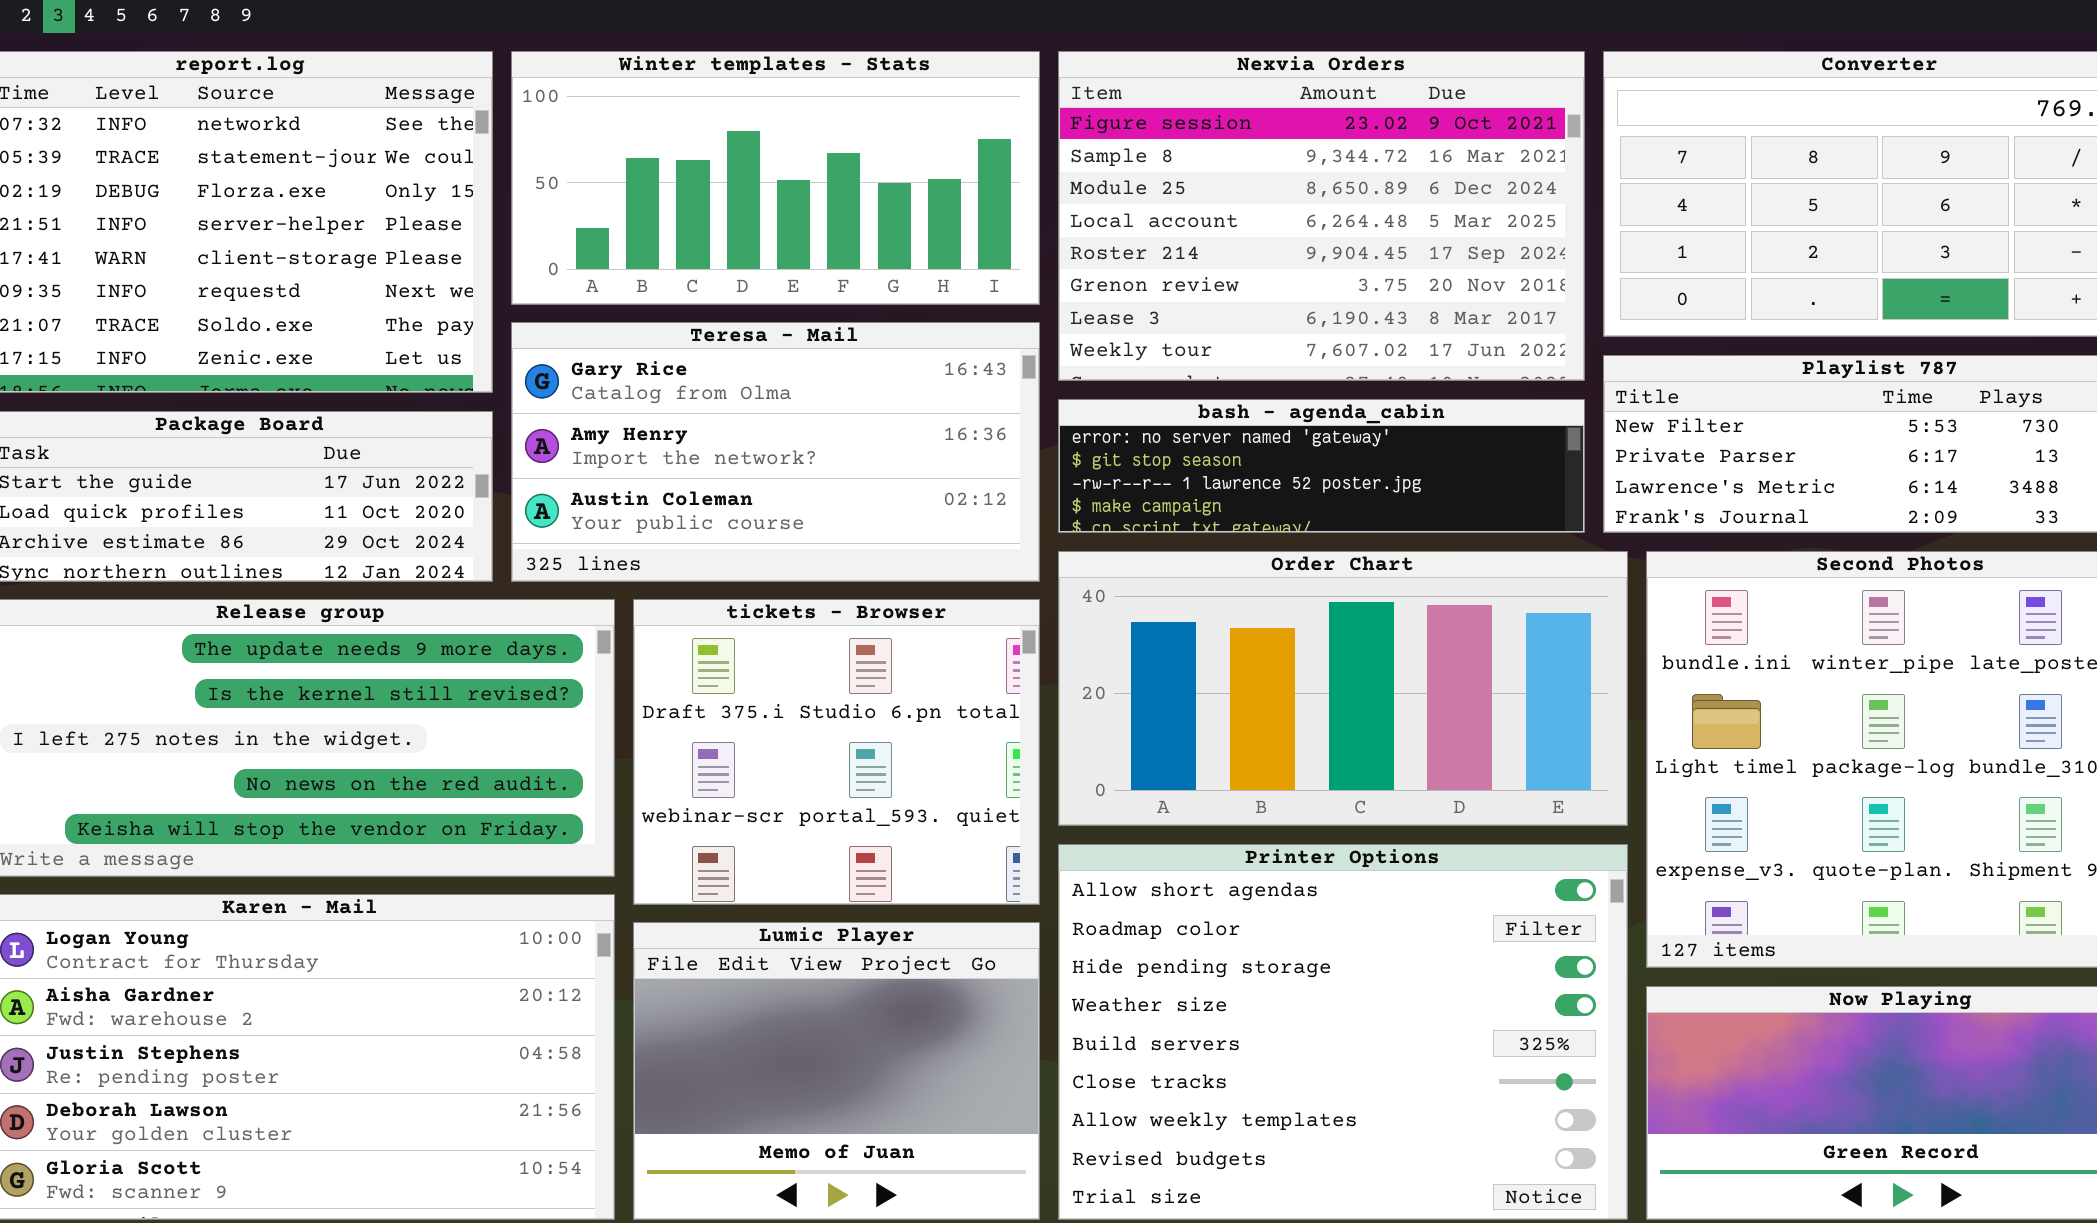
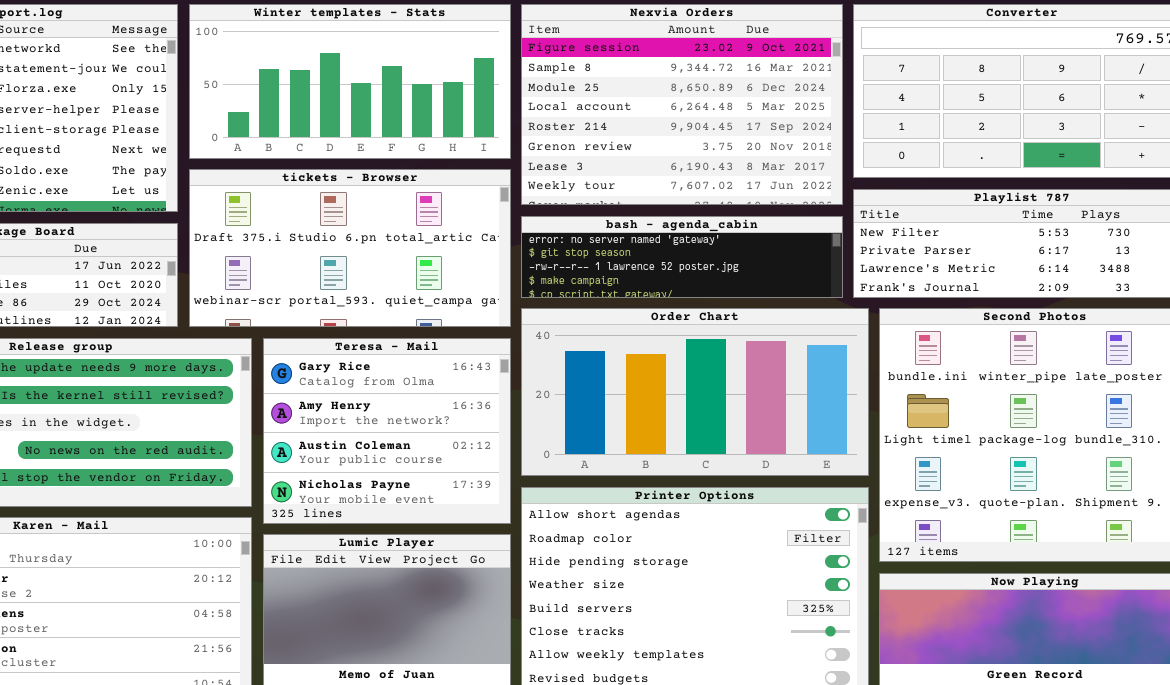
Teresa - Mail: [511,322,1040,582] -> [263,338,511,524], moved, resized
tickets - Browser: [633,599,1040,905] -> [189,169,511,327], moved, resized

